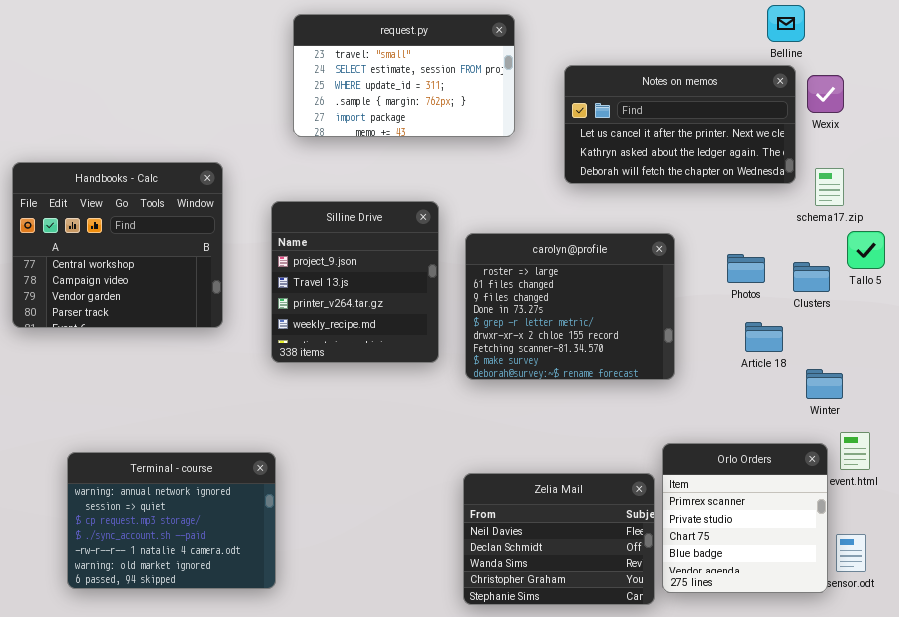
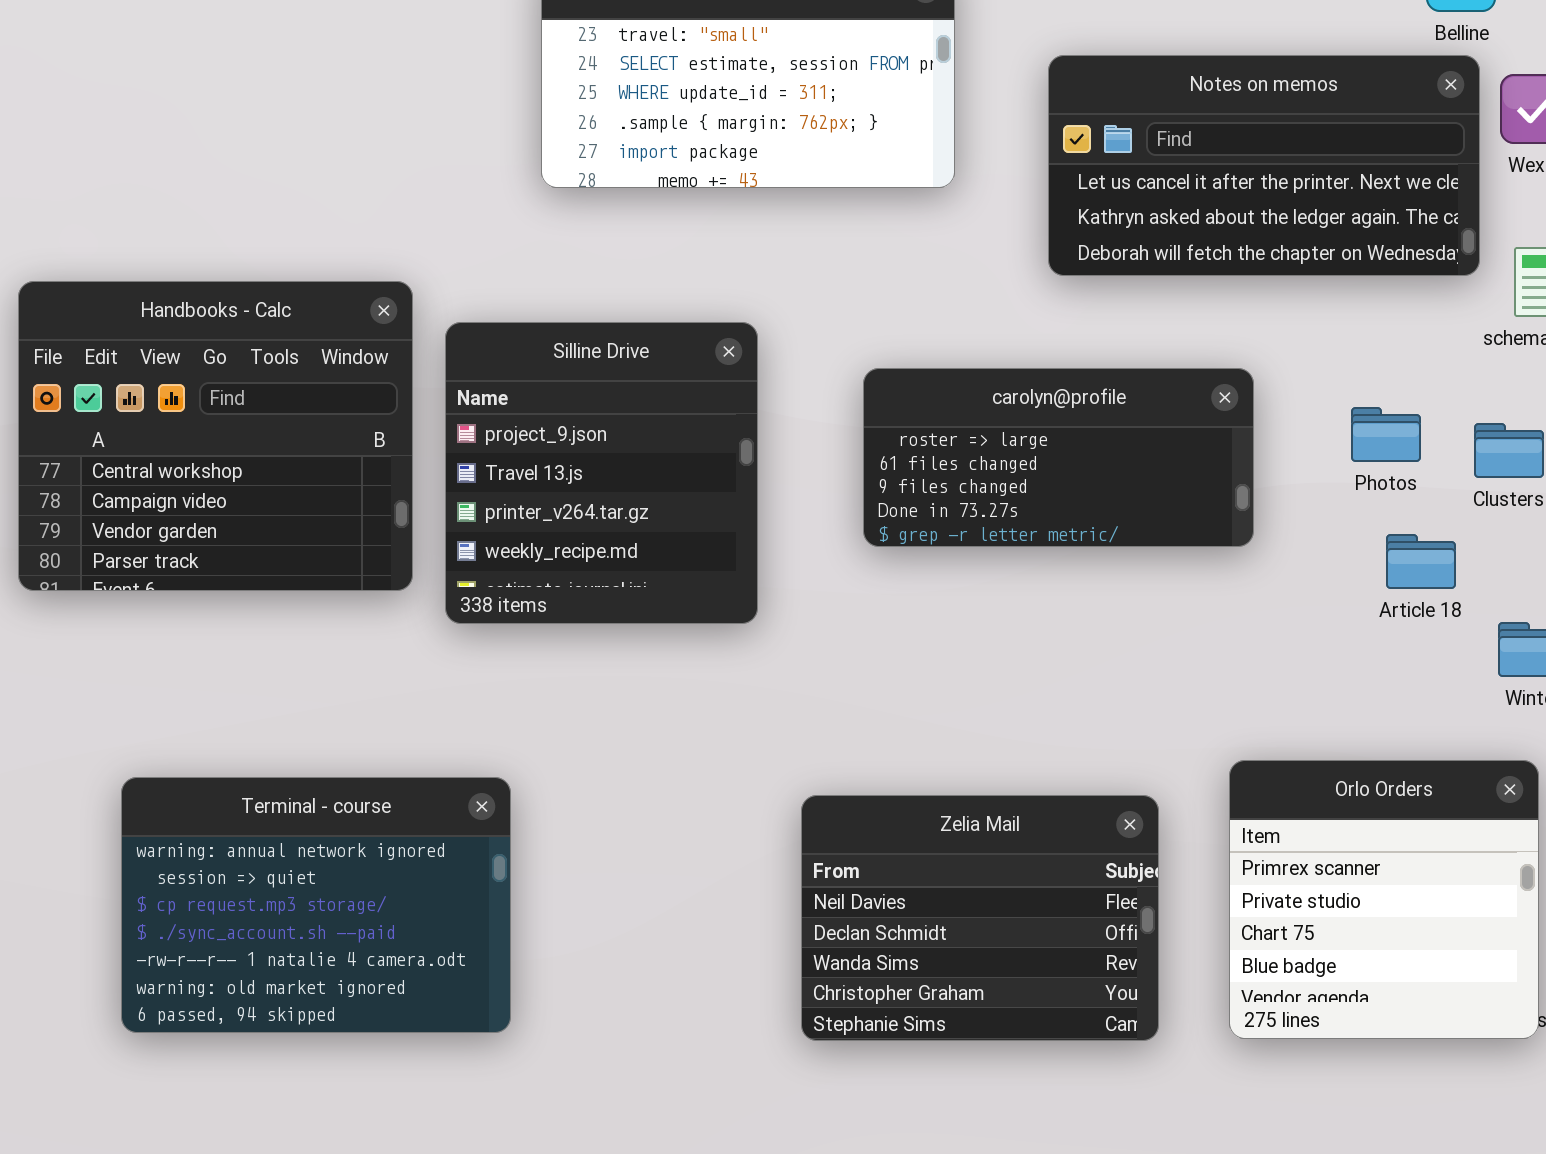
Handbooks - Calc: [12,162,223,328] -> [18,281,413,591], moved
Silline Drive: [271,201,439,363] -> [445,322,758,624], moved
carolyn@profile: [465,233,675,380] -> [863,368,1254,547], resized
Zelia Mail: [463,473,655,605] -> [801,795,1159,1041], moved

